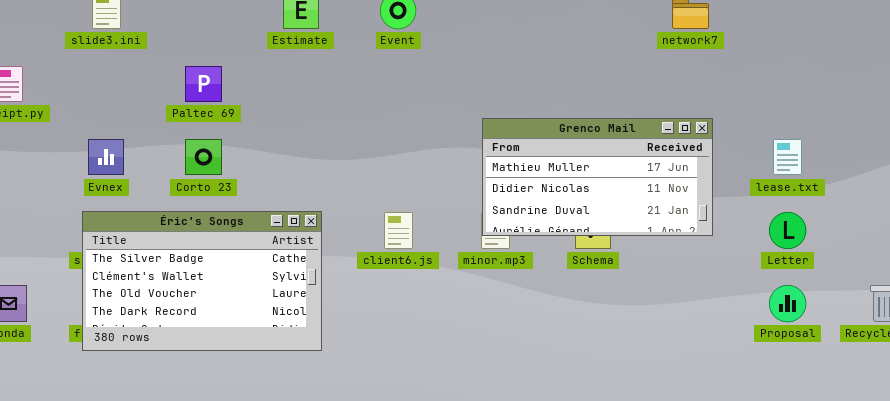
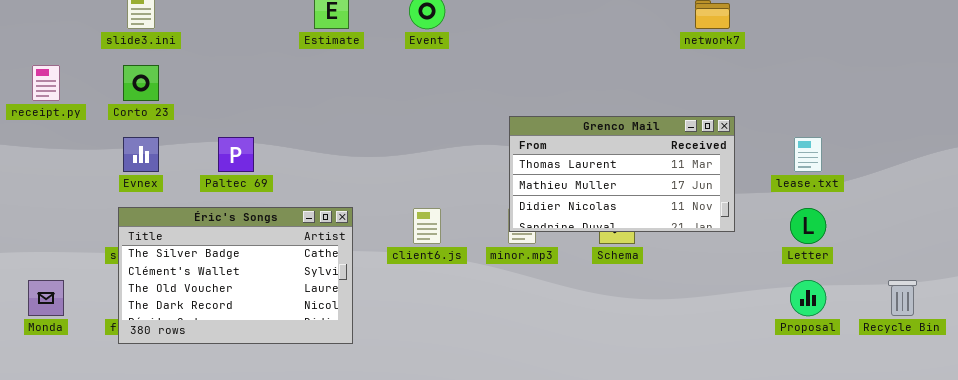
Paltec 69: [185,66,222,102] -> [218,137,254,172], moved
Grenco Mail: [482,118,713,236] -> [509,116,735,232], scrolled up 1 row
Corto 23: [185,139,222,175] -> [123,65,159,101], moved

